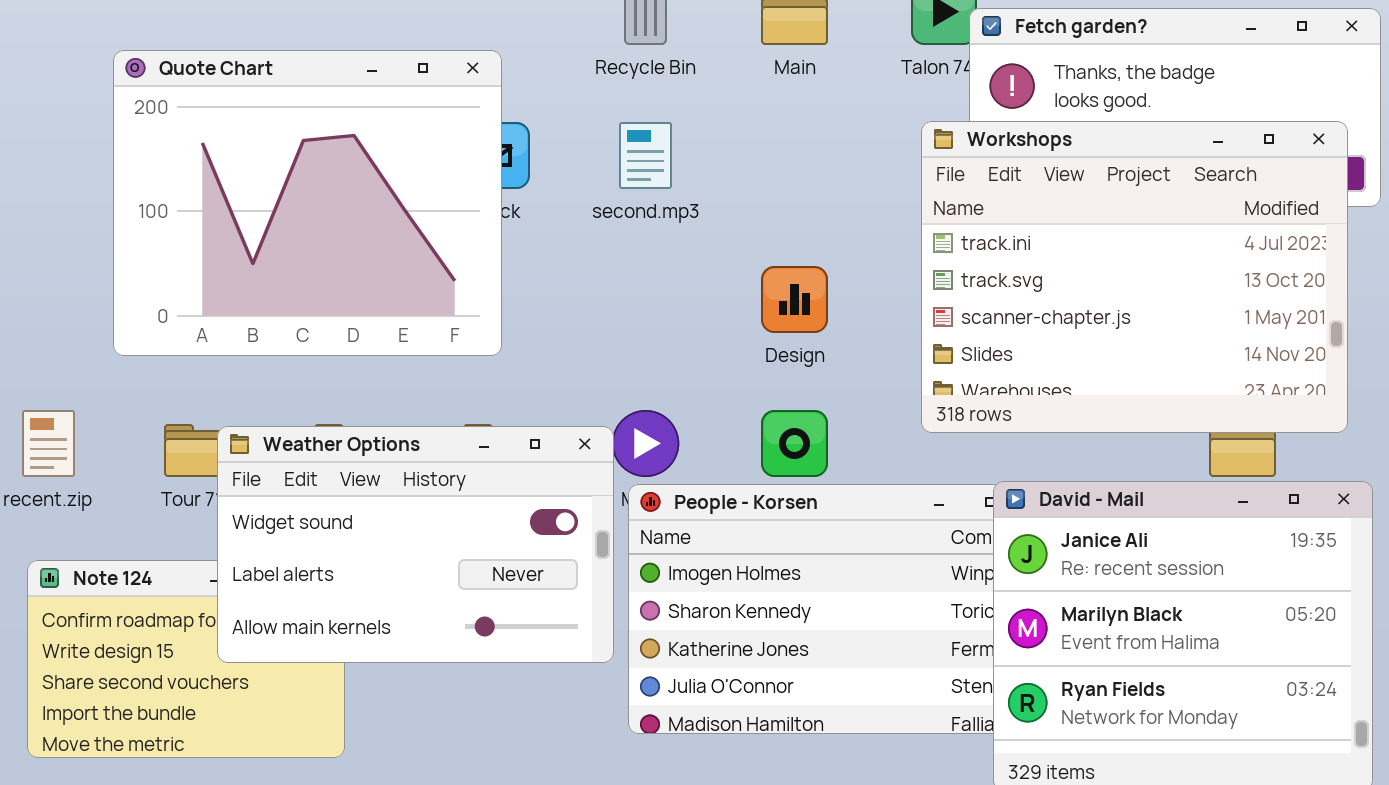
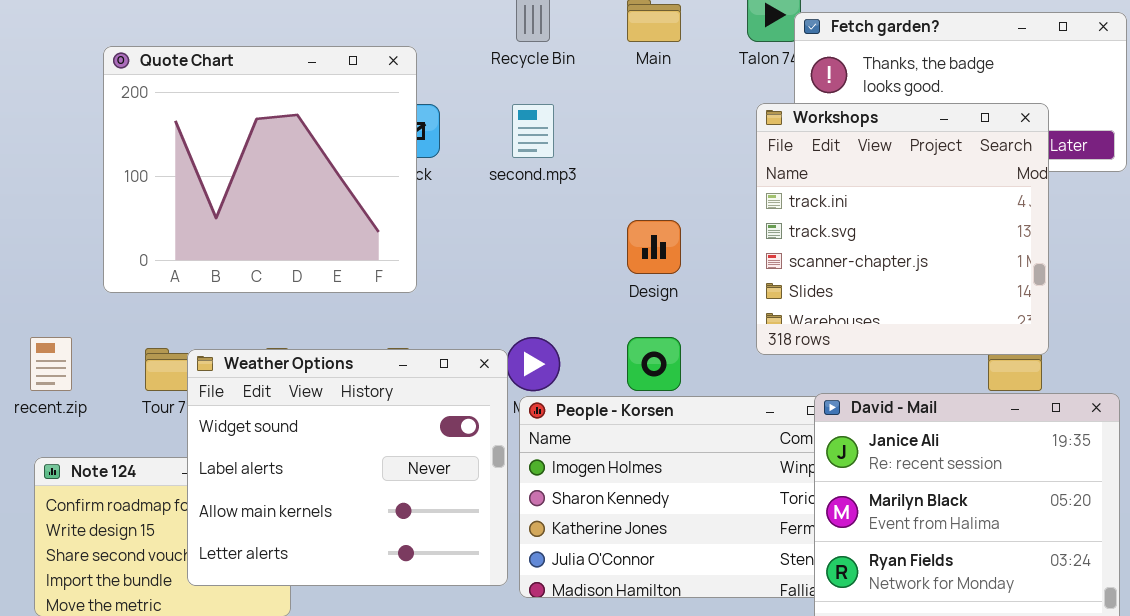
Workshops: [921,121,1348,433] -> [756,103,1049,355], resized
Weather Options: [217,426,614,663] -> [187,349,508,586], resized

